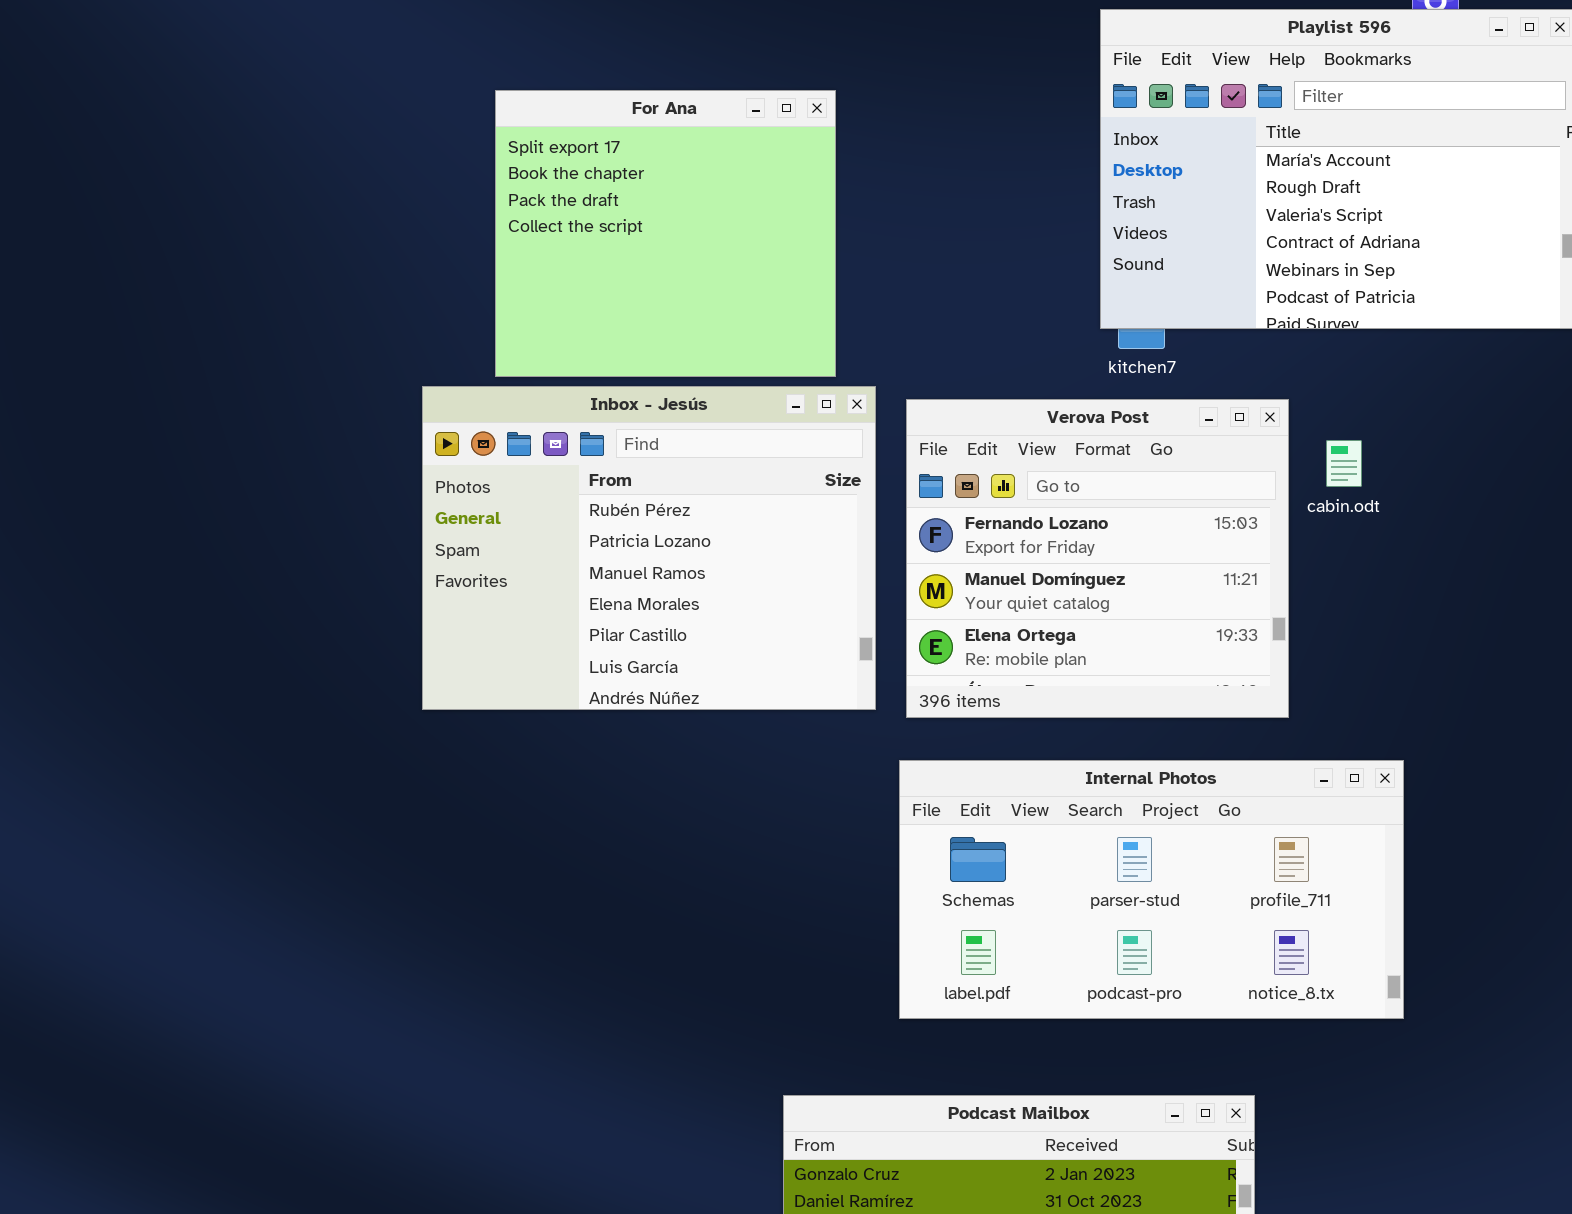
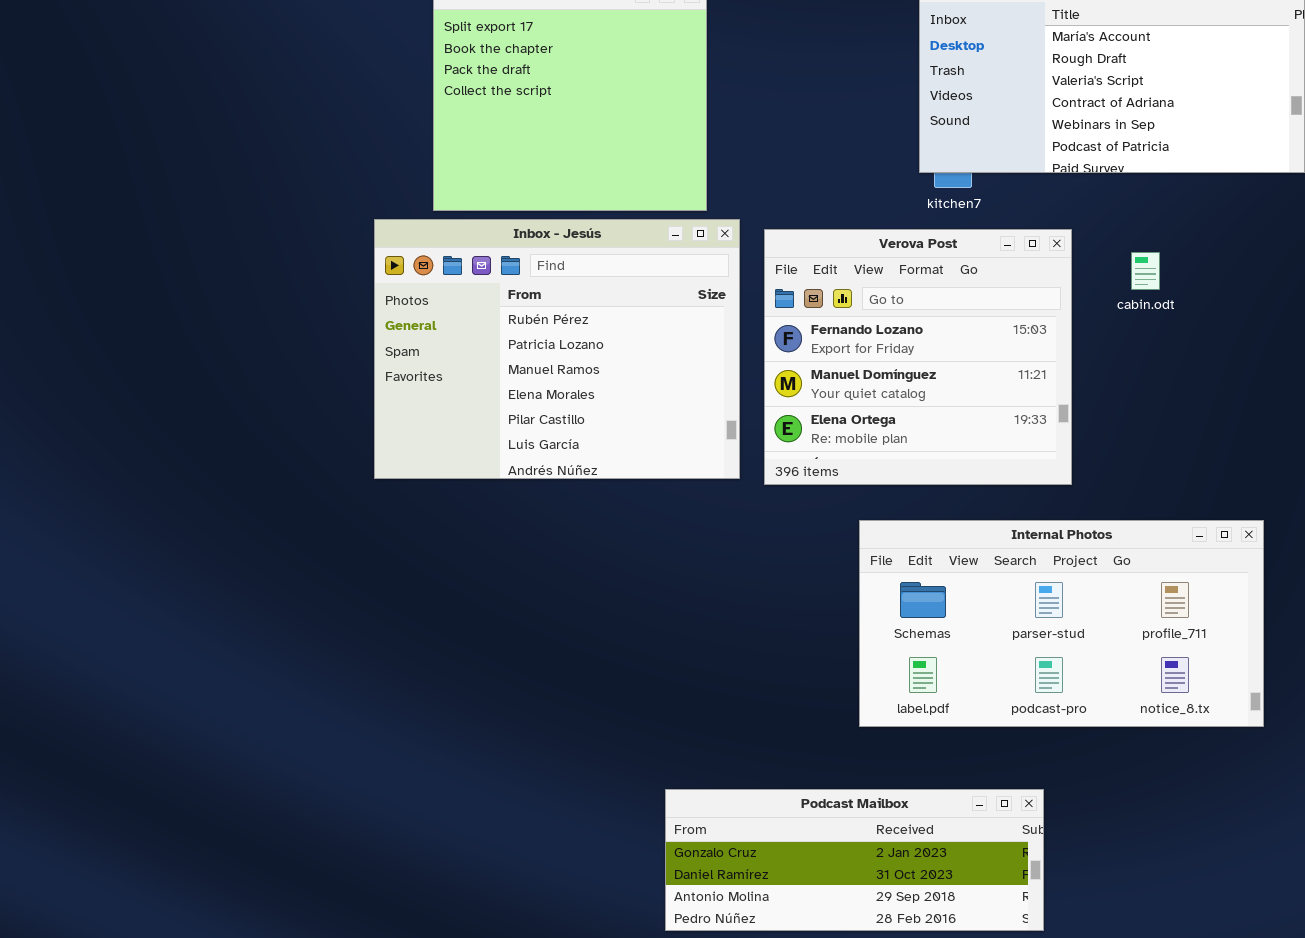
cabin.odt: [1326,440,1362,487] -> [1131,252,1160,290], moved
Internal Photos: [899,760,1404,1019] -> [859,520,1264,727], moved

